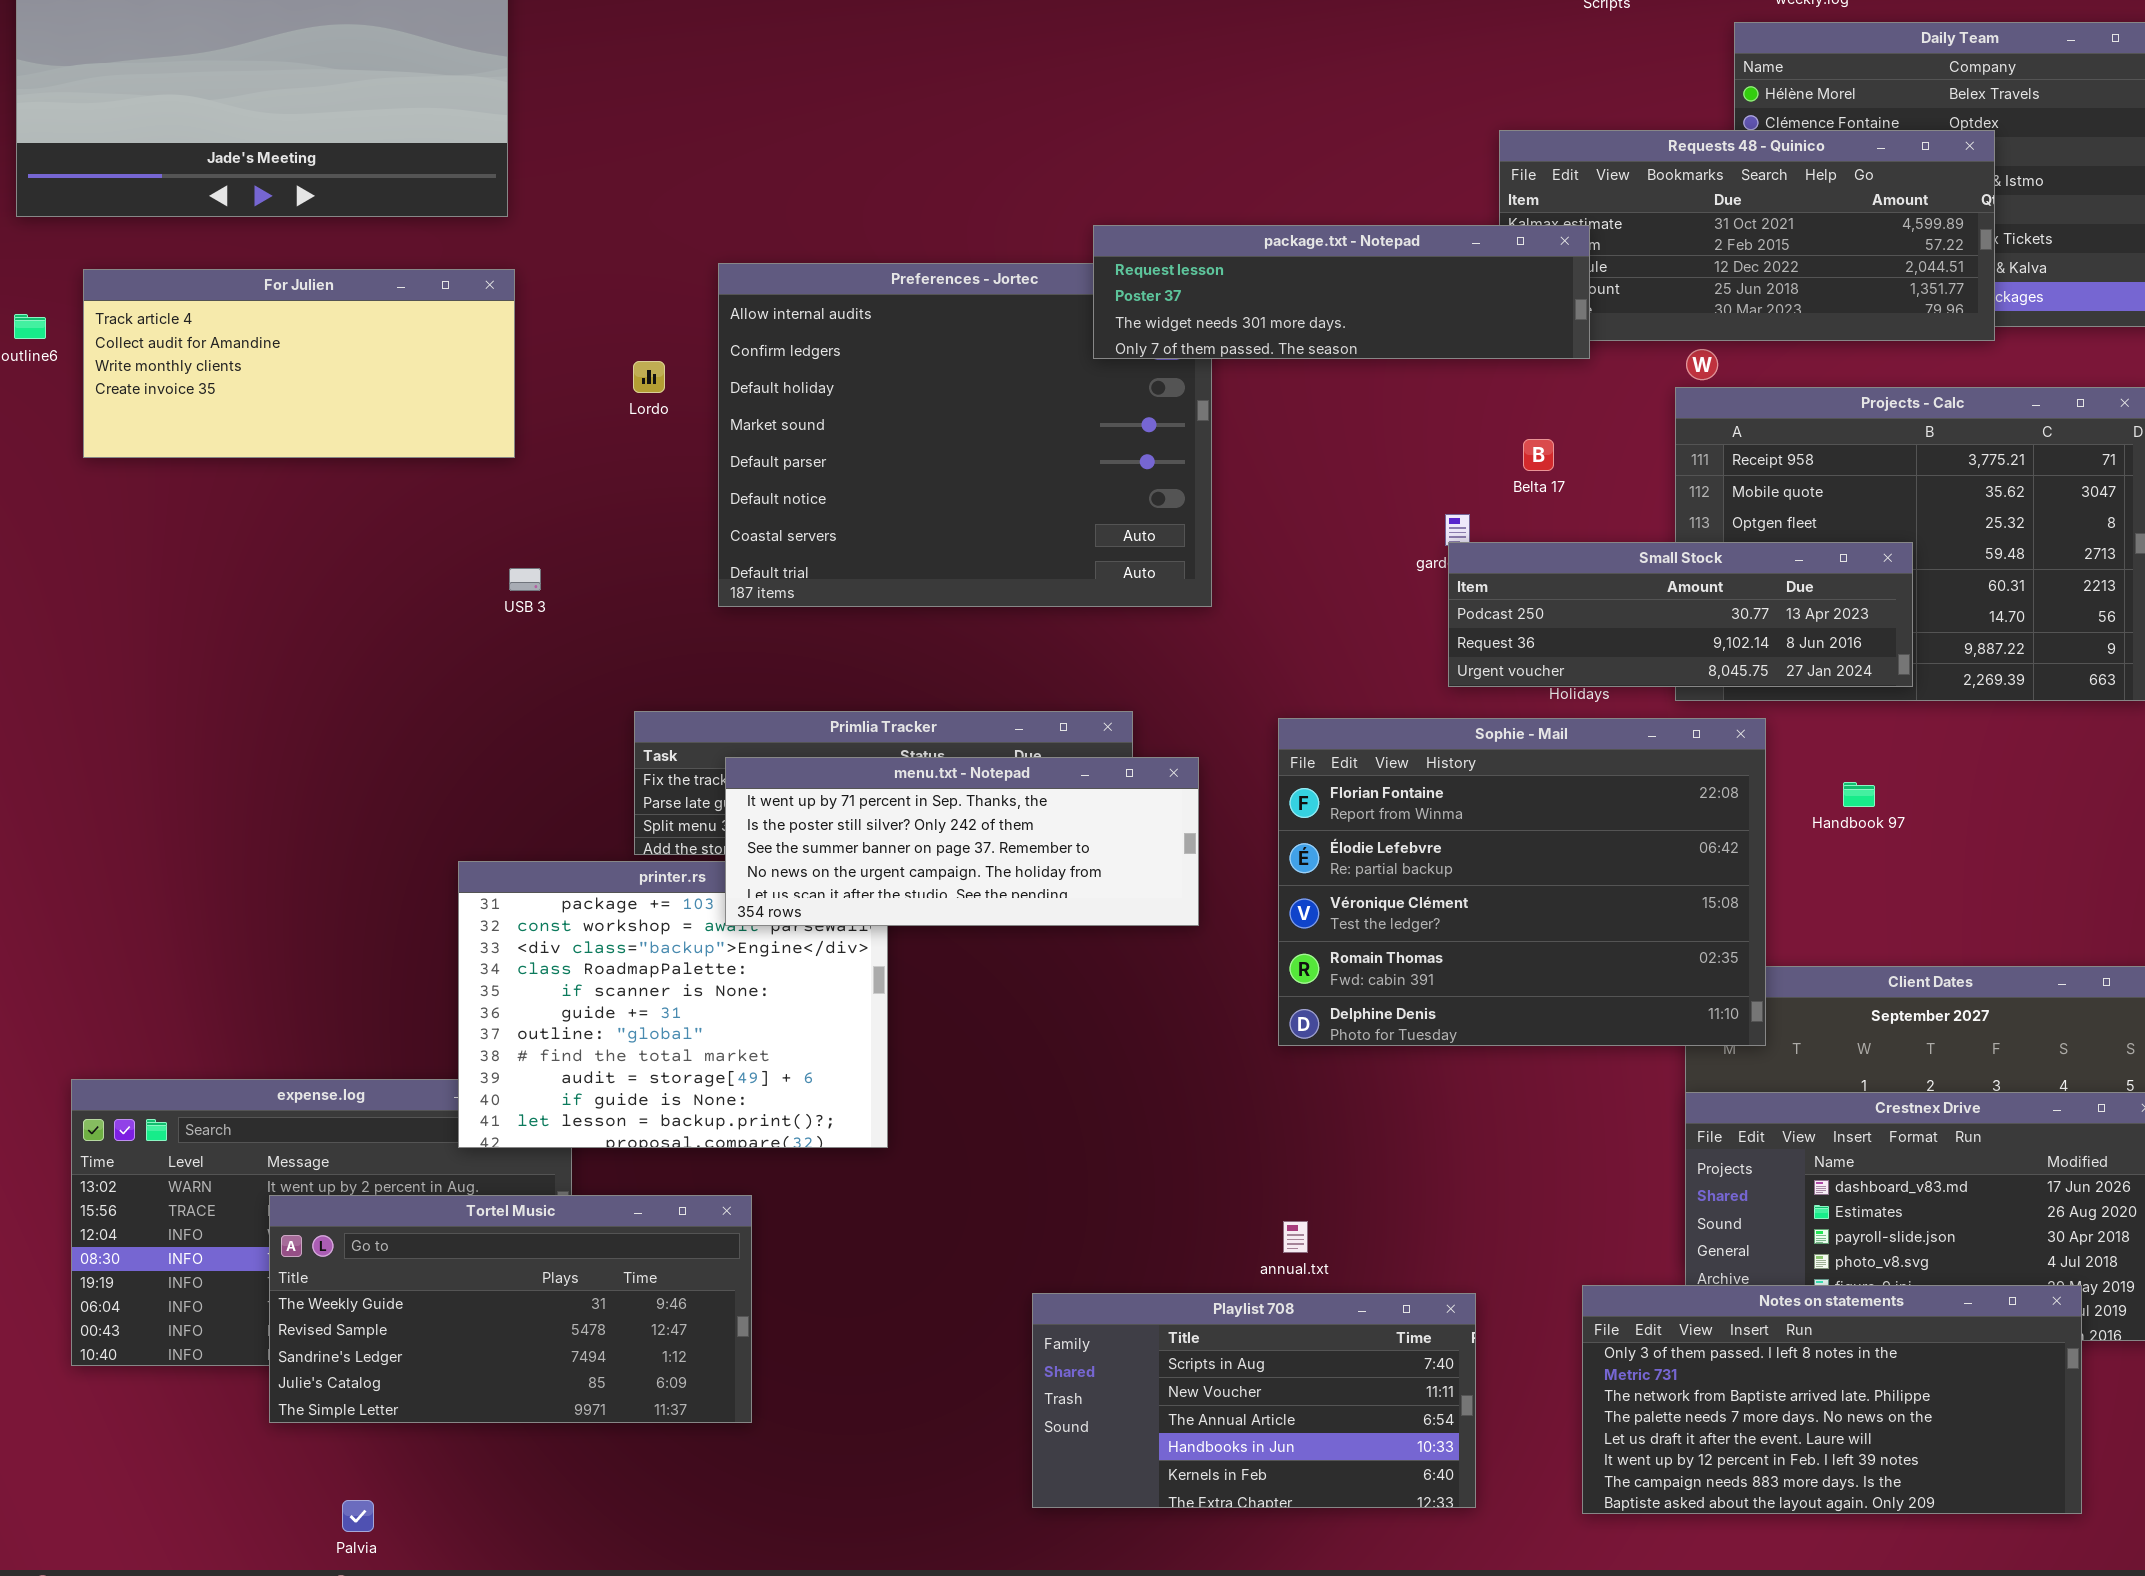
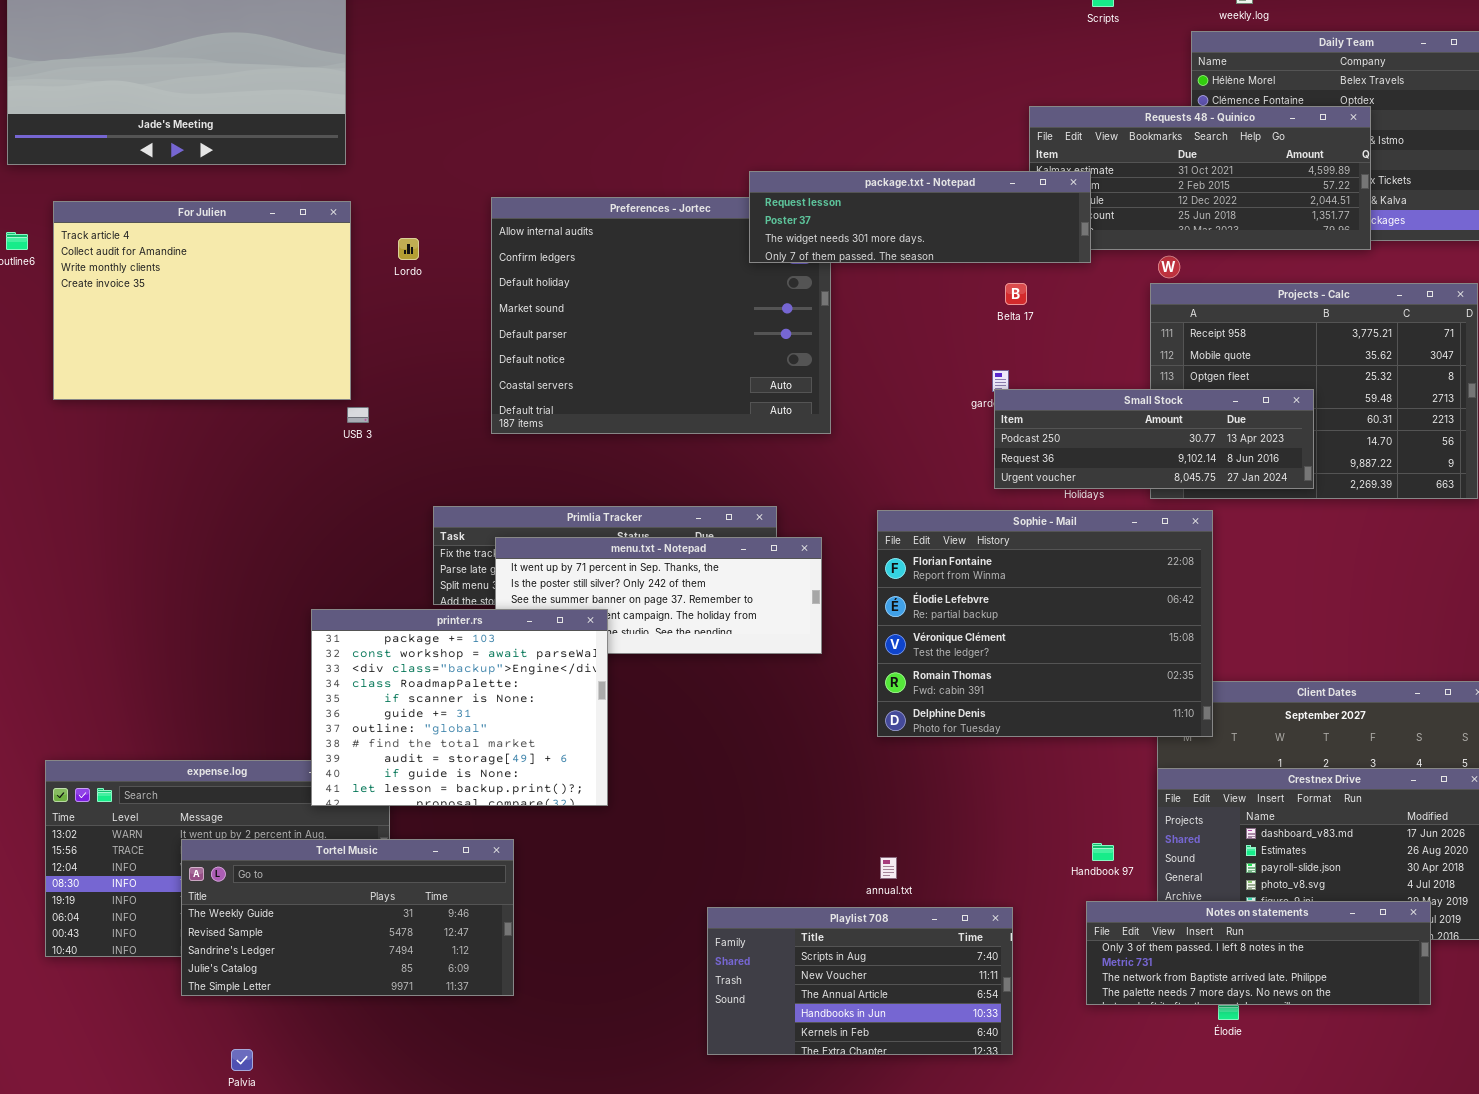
For Julien: [83,269,515,458] -> [53,201,351,400], resized
Lordo: [633,361,665,393] -> [398,238,419,260], moved
Belta 17: [1523,439,1554,471] -> [1005,283,1027,305], moved
Handbook 97: [1843,782,1875,807] -> [1092,843,1114,861], moved
printer.rs: [458,861,888,1148] -> [311,609,608,806], raised
Notes on statements: [1582,1285,2082,1514] -> [1086,901,1431,1005], resized

